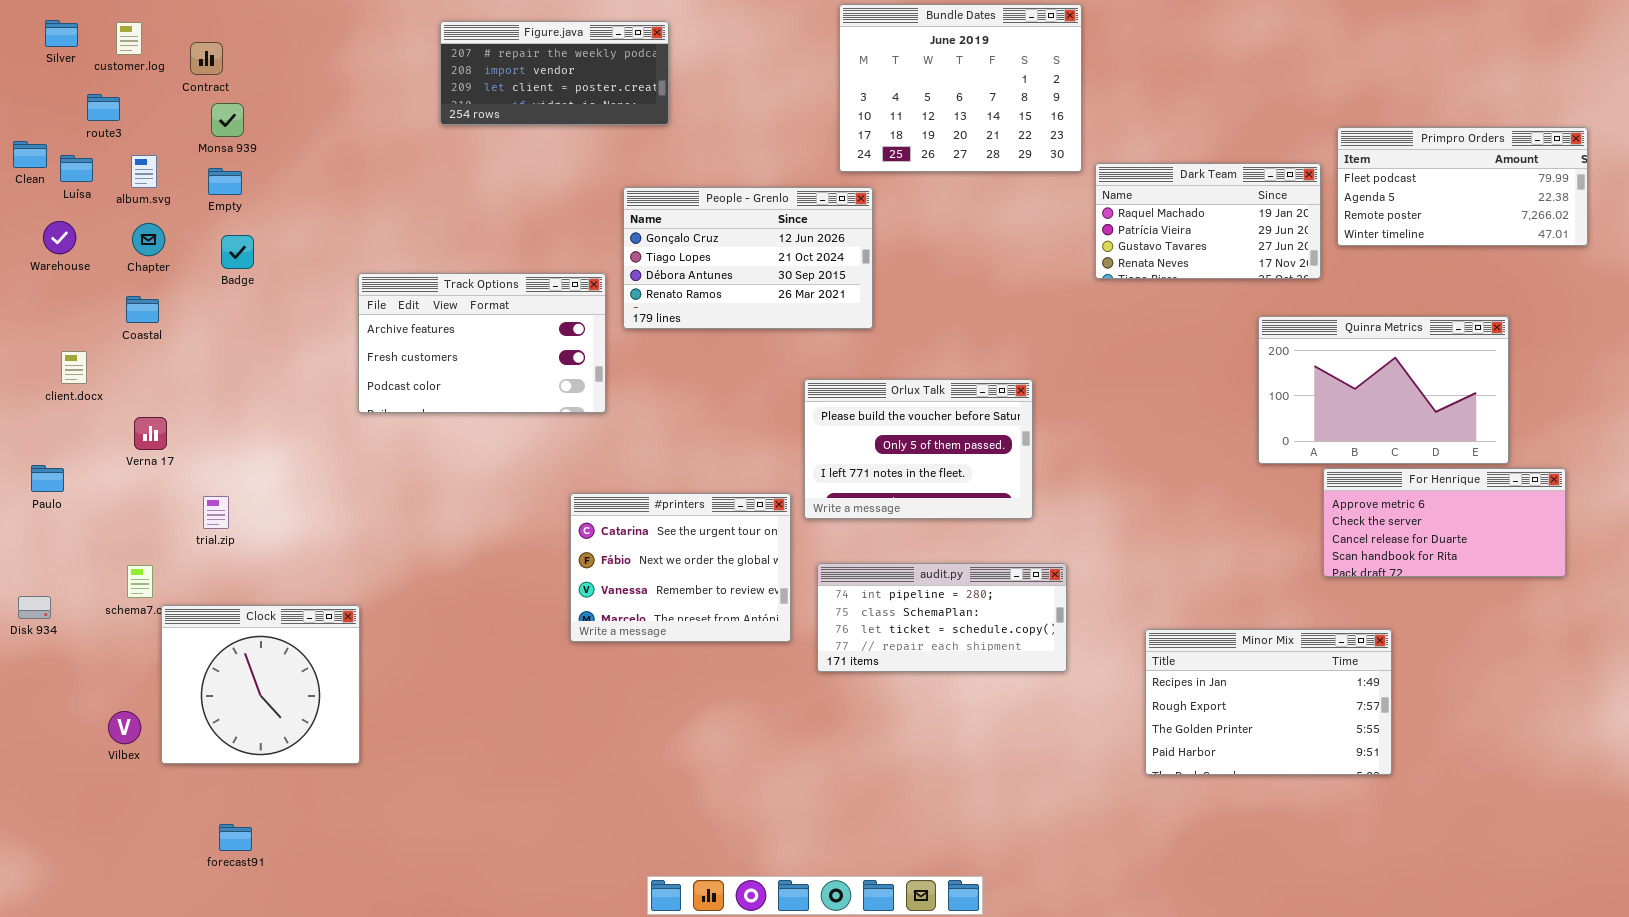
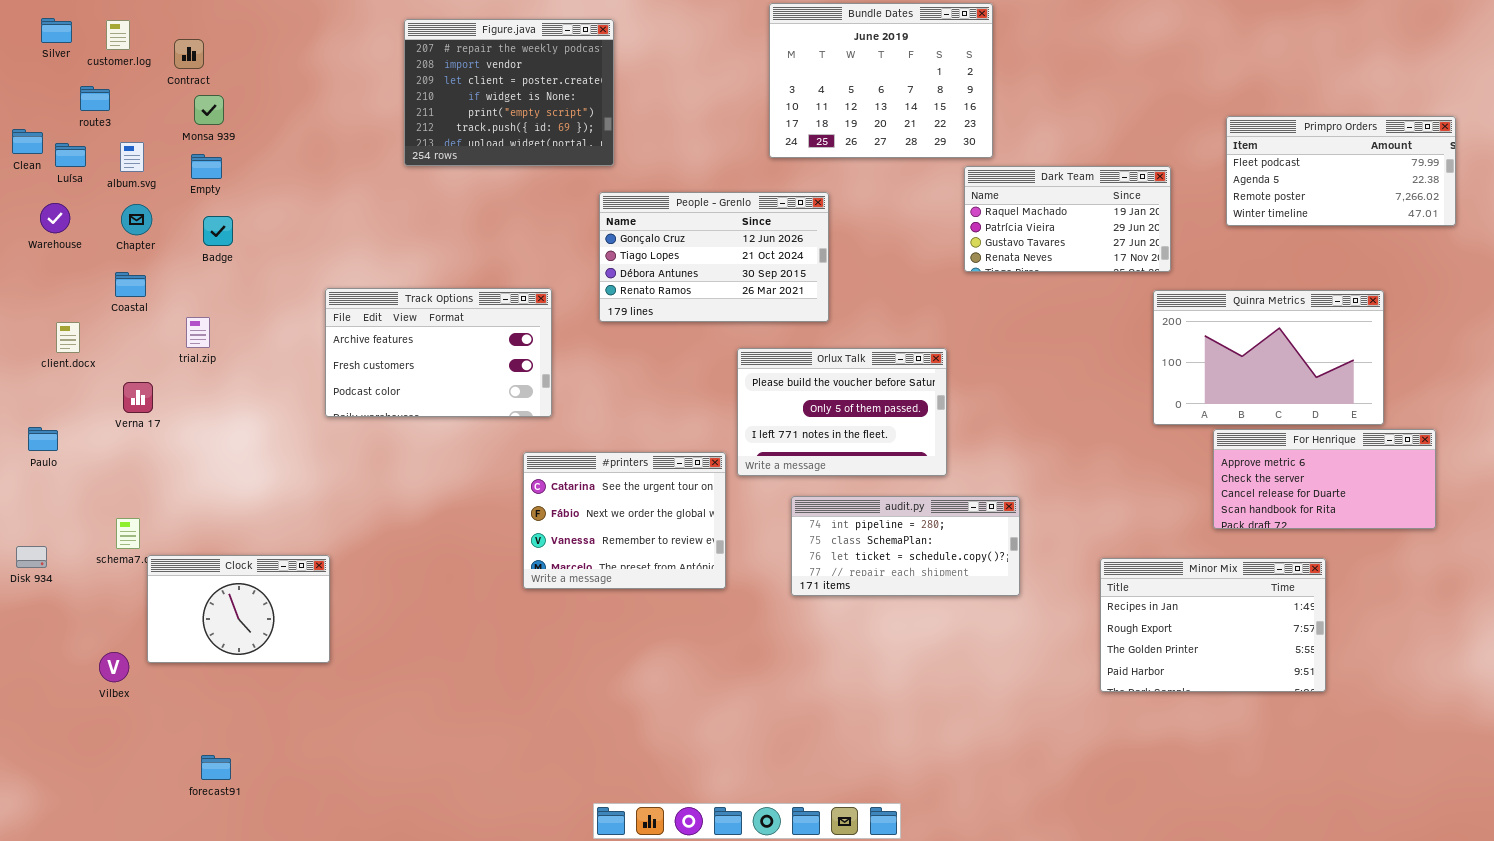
Figure.java: [440,21,669,125] -> [404,19,614,166], resized
Dark Team: [1095,163,1321,279] -> [964,166,1171,272], moved
People - Grenlo: [623,187,873,329] -> [599,192,829,322], moved
Track Options: [358,273,606,413] -> [325,288,552,417], moved
trial.zip: [203,496,229,529] -> [186,317,210,348], moved
audit.py: [817,563,1067,672] -> [791,496,1020,596], moved
Clock: [161,605,360,764] -> [147,555,330,663], resized
Minor Mix: [1145,629,1392,775] -> [1100,558,1326,692], moved

